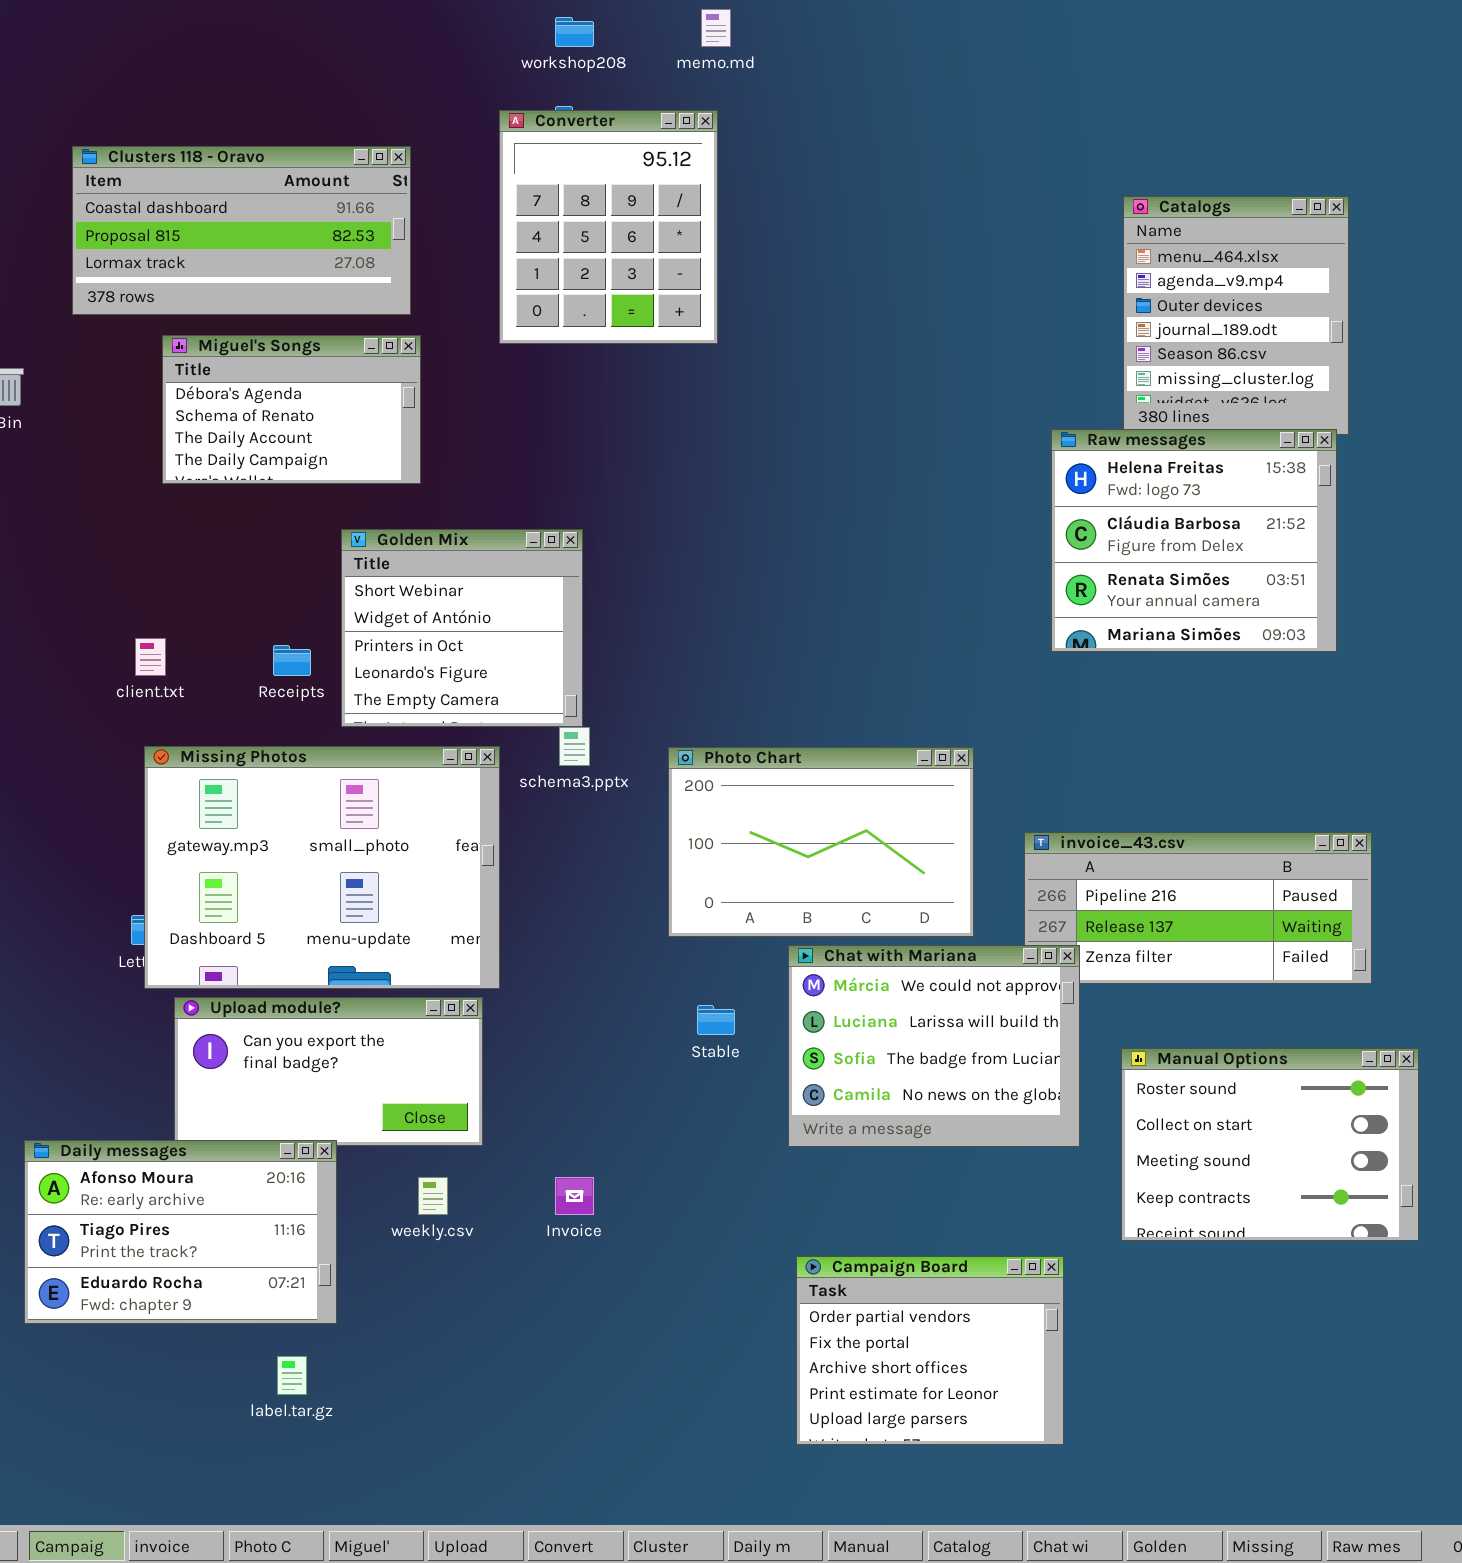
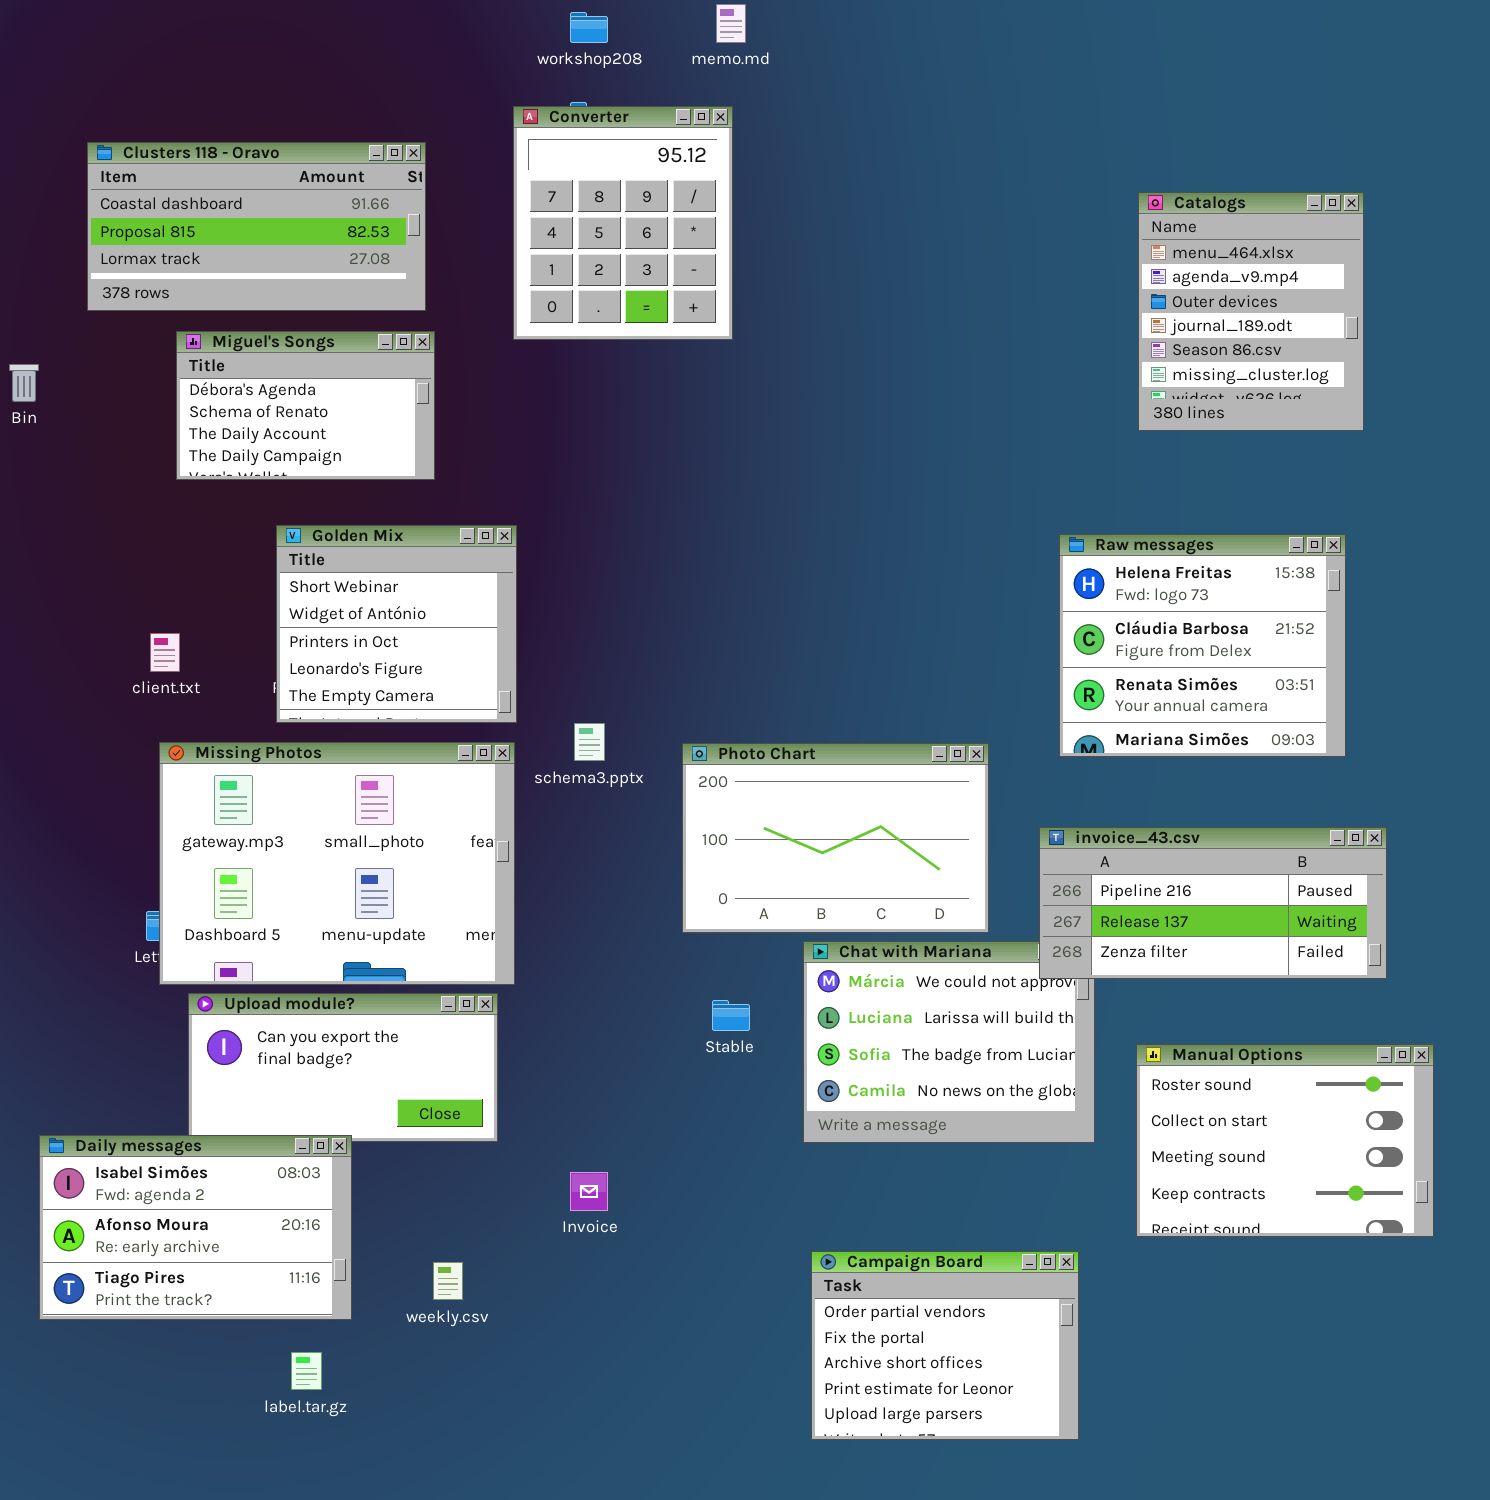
Raw messages: [1051,429,1337,652] -> [1059,534,1346,757], moved
Golden Mix: [341,529,583,727] -> [276,525,517,723], moved
invoice_43.csv: [1024,832,1372,984] -> [1039,827,1387,979], raised
Daily messages: [24,1140,337,1324] -> [39,1135,352,1320], scrolled up 1 row
weekly.csv: [418,1177,448,1215] -> [433,1262,463,1300], moved

